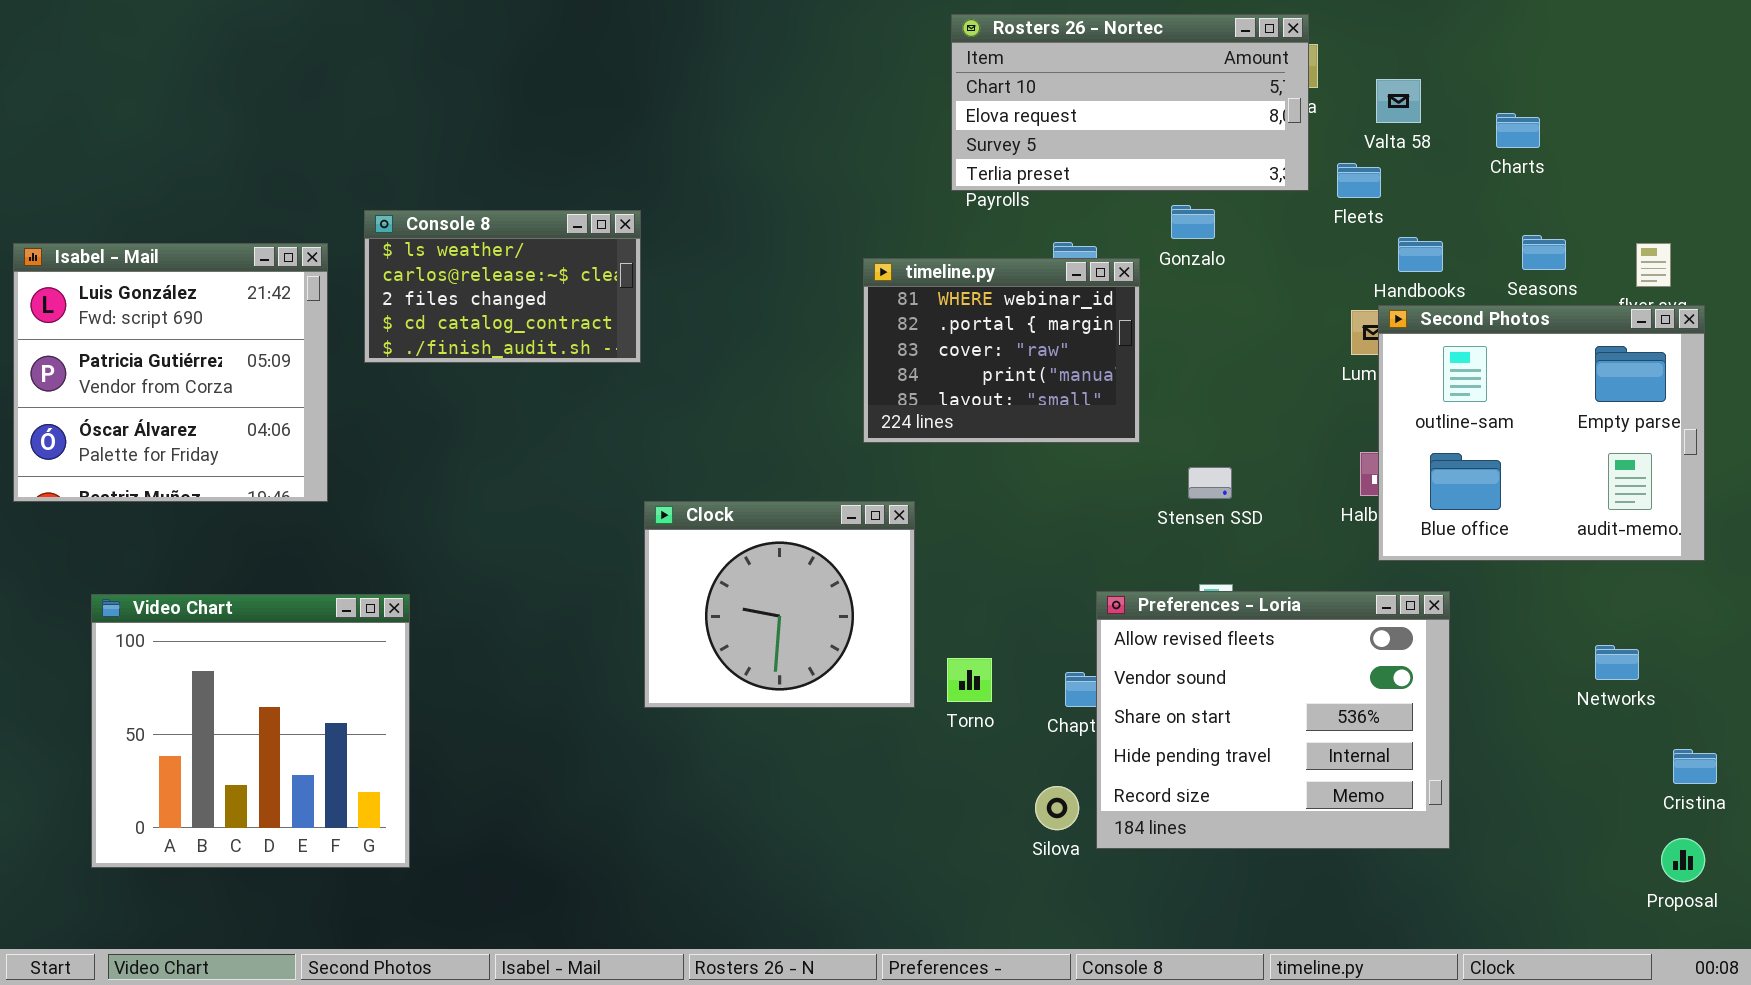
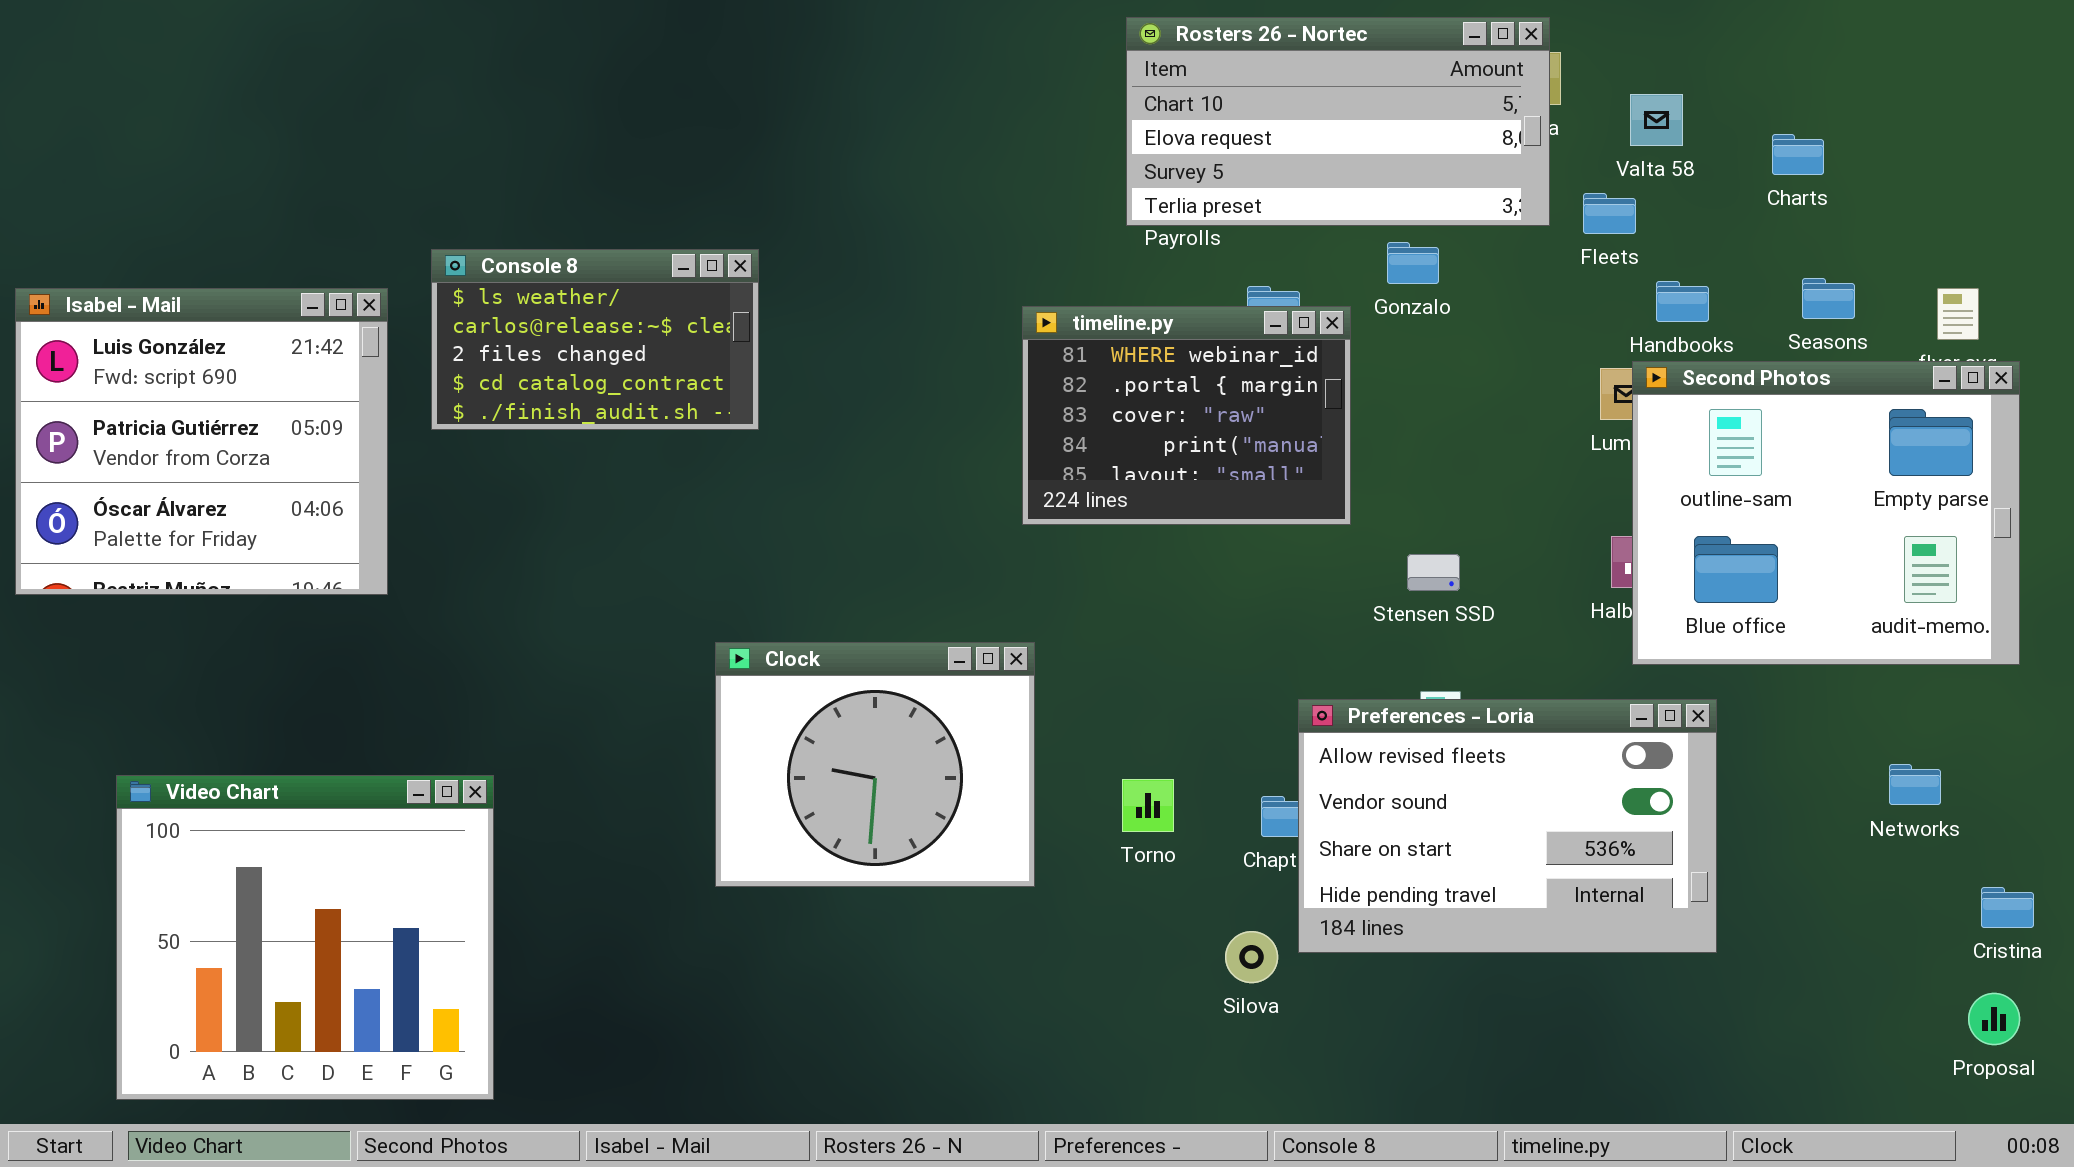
Clock: [644,501,915,708] -> [715,642,1035,887], moved
Preferences - Loria: [1096,591,1450,849] -> [1298,699,1717,953], resized
Video Chart: [91,594,410,868] -> [116,775,494,1100], moved

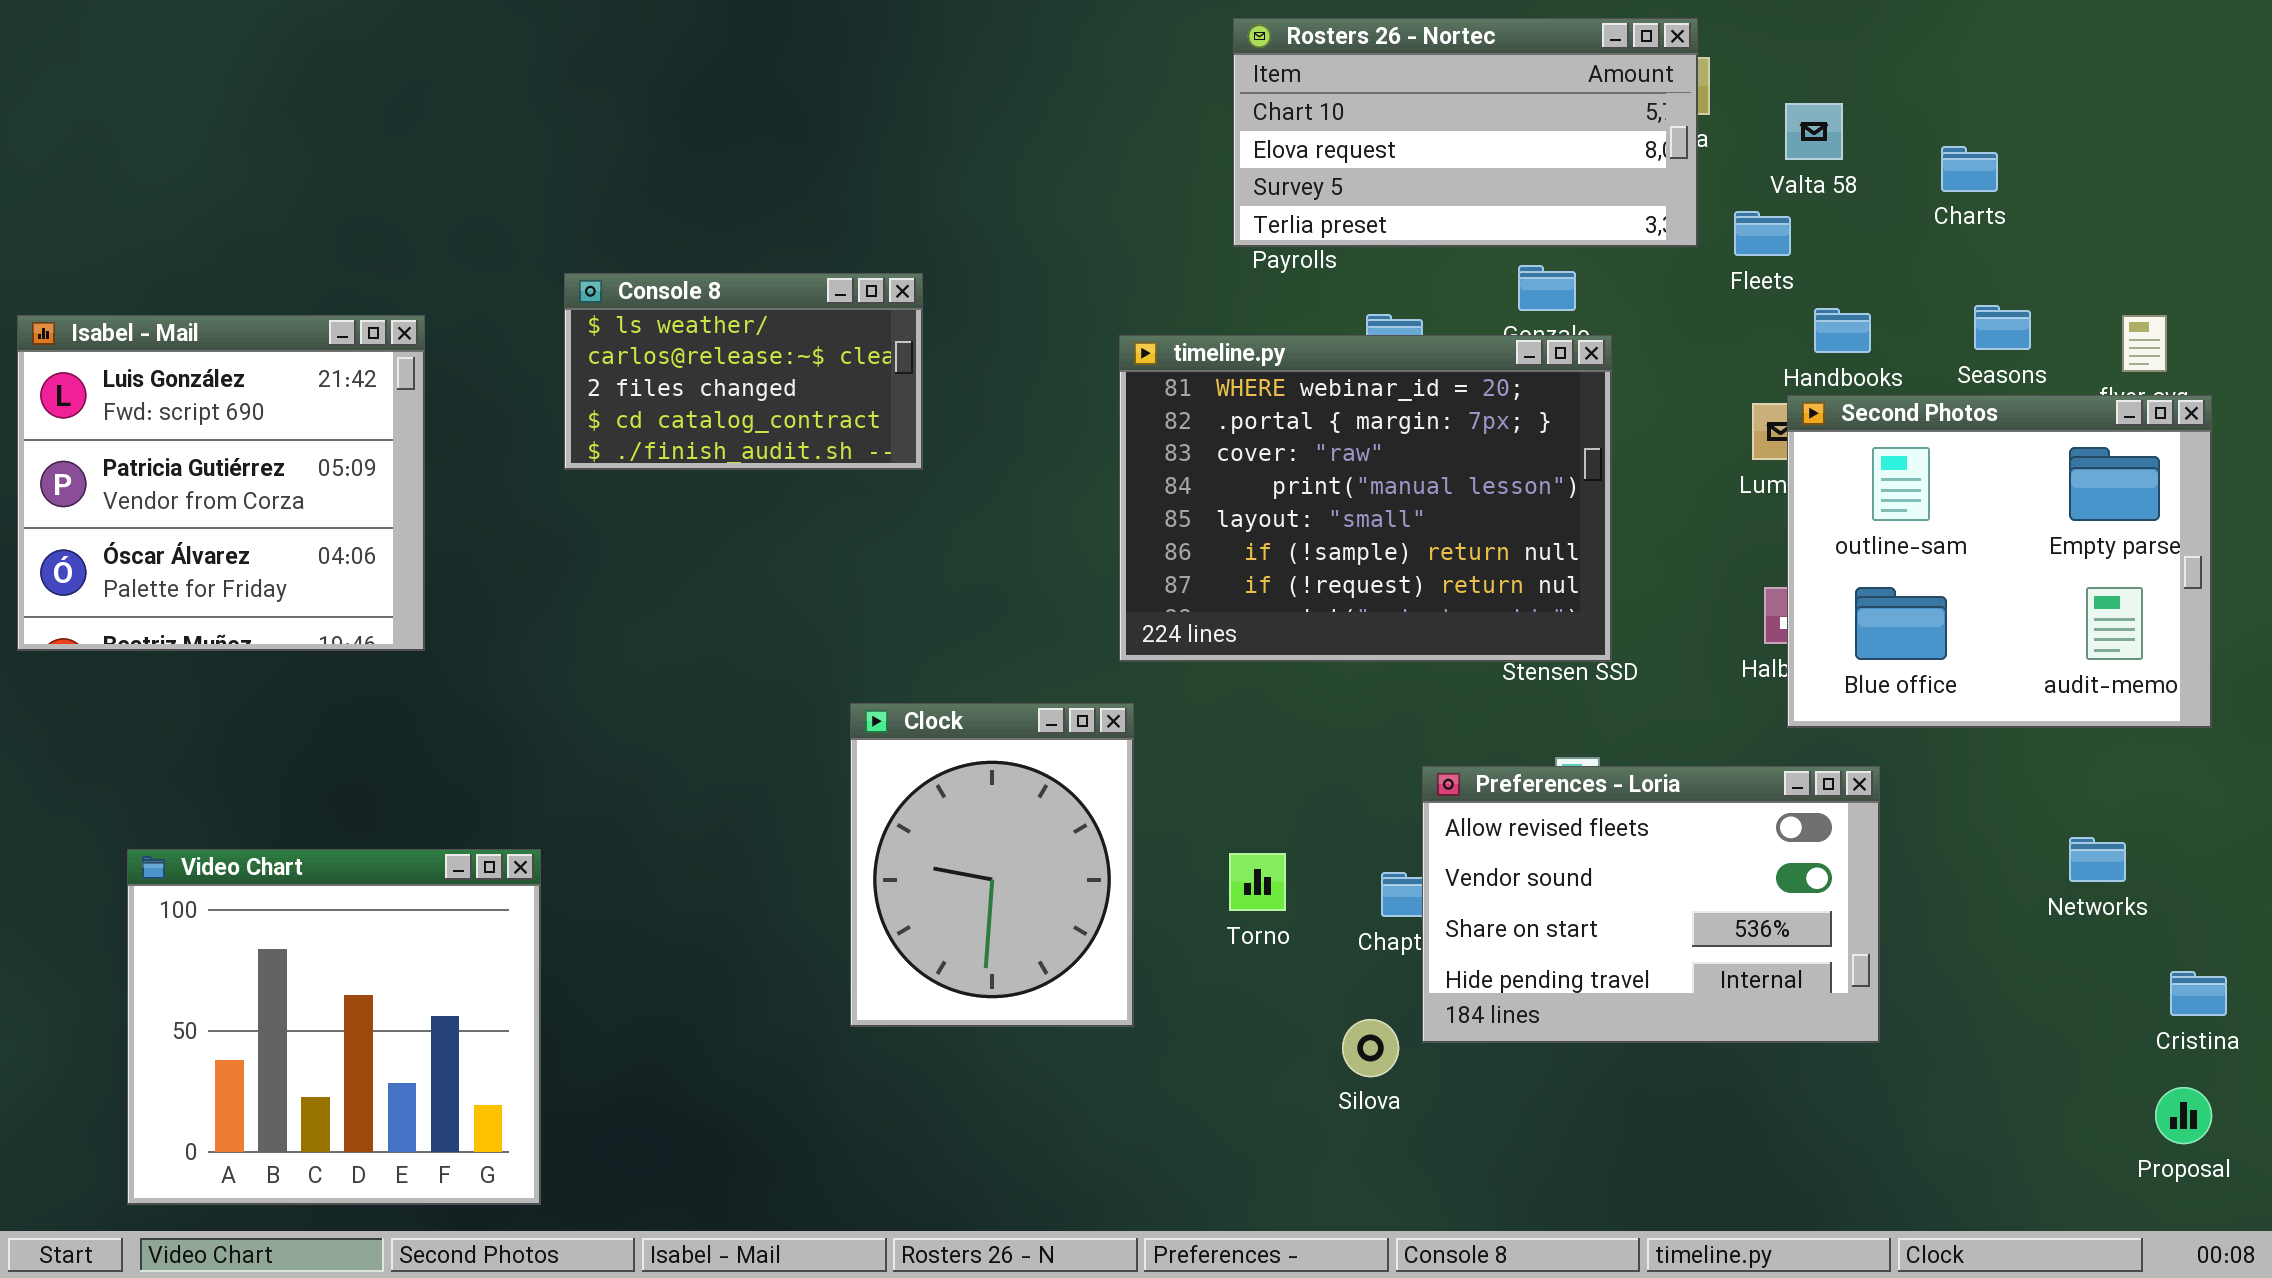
Console 8: [431,249,759,430] -> [564,273,923,470], moved
timeline.py: [1022,306,1351,525] -> [1119,335,1612,662], resized
Clock: [715,642,1035,887] -> [850,703,1134,1027], resized

